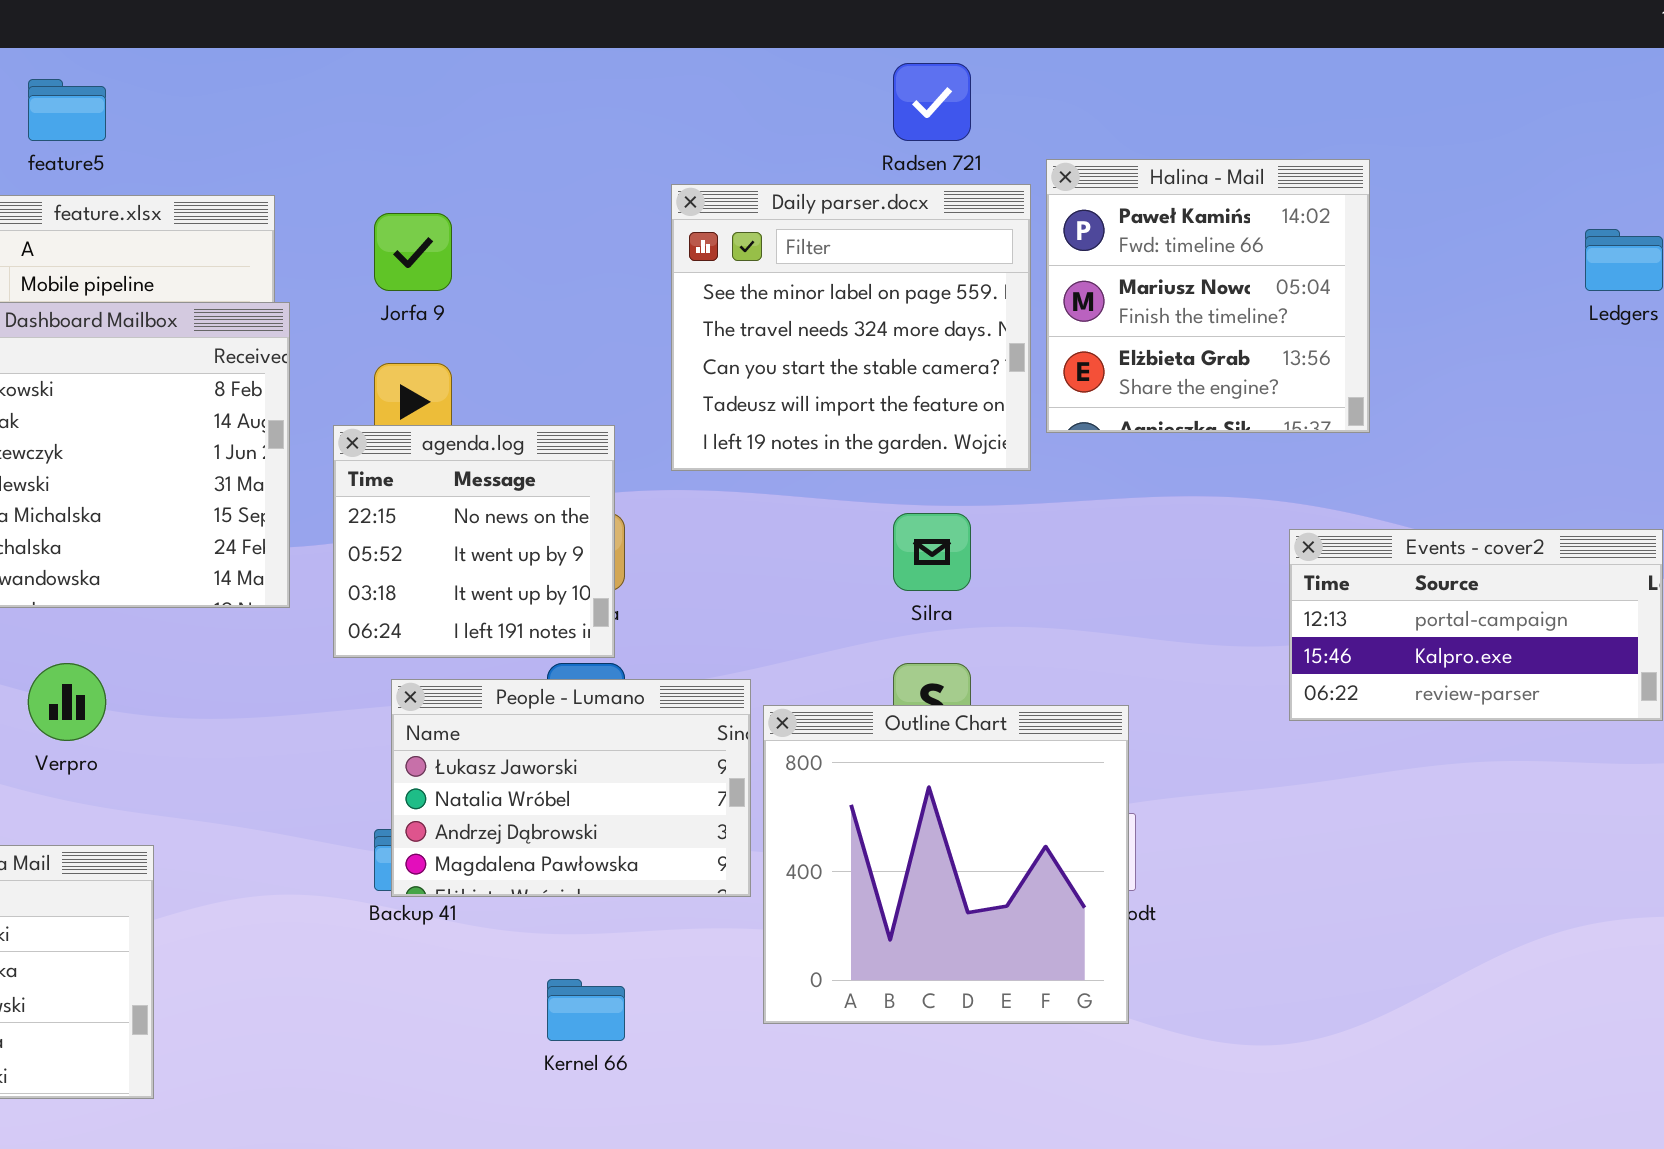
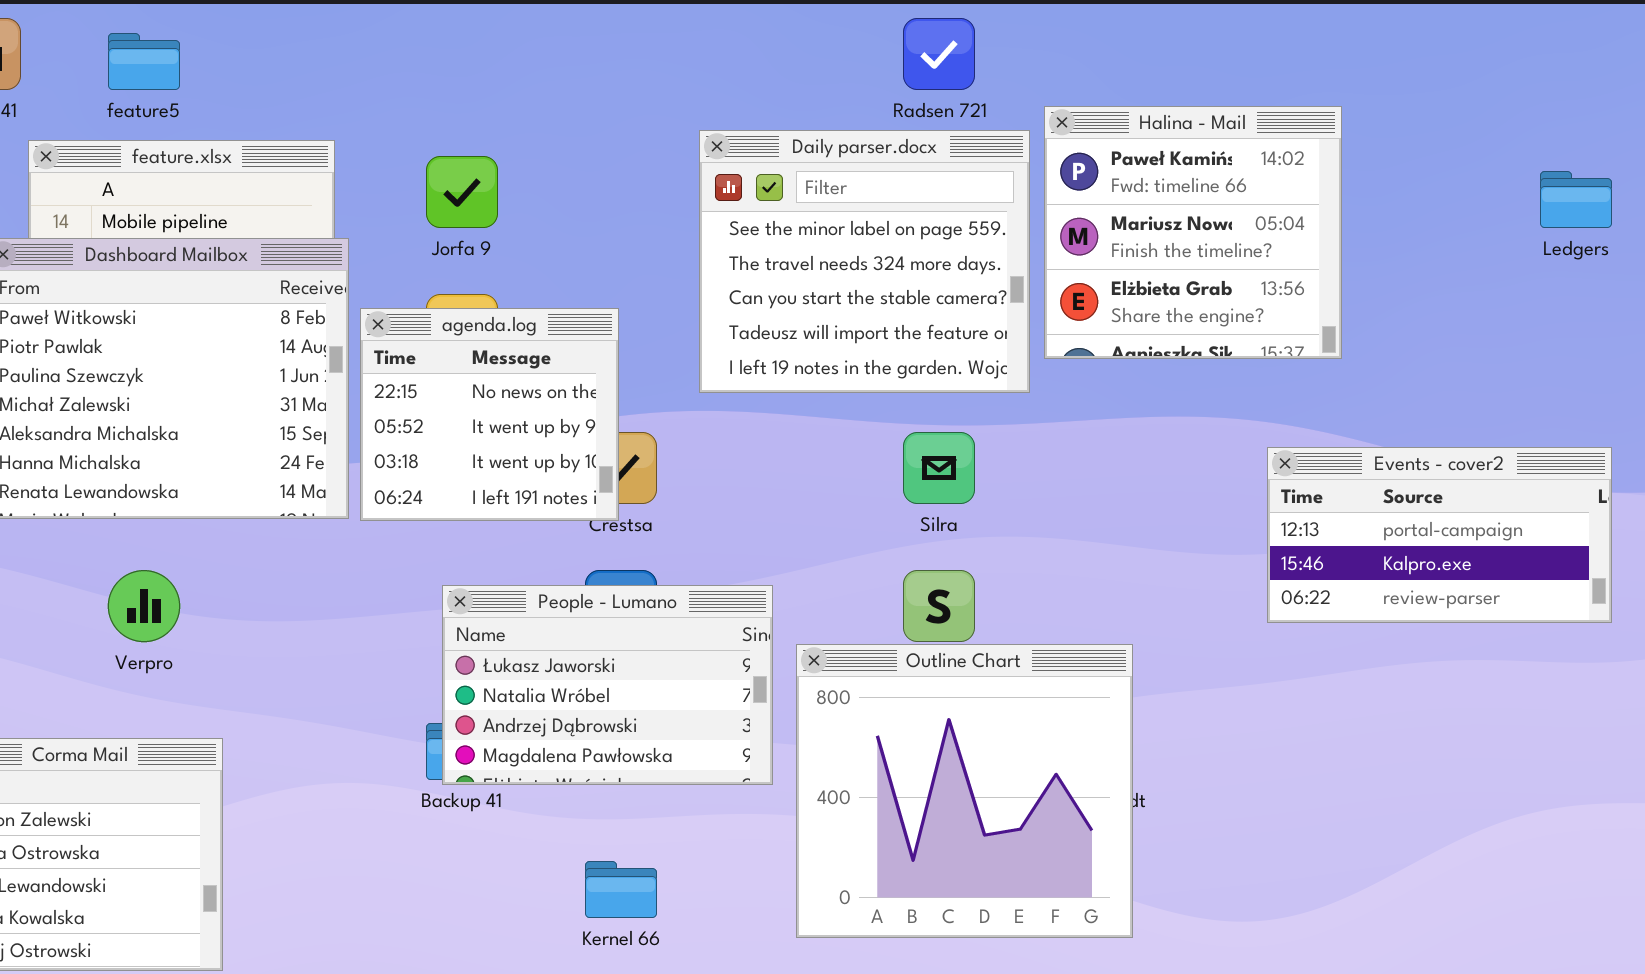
agenda.log: [333,425,615,658] -> [360,308,619,521], moved
Outline Chart: [763,705,1129,1024] -> [796,644,1133,938], moved

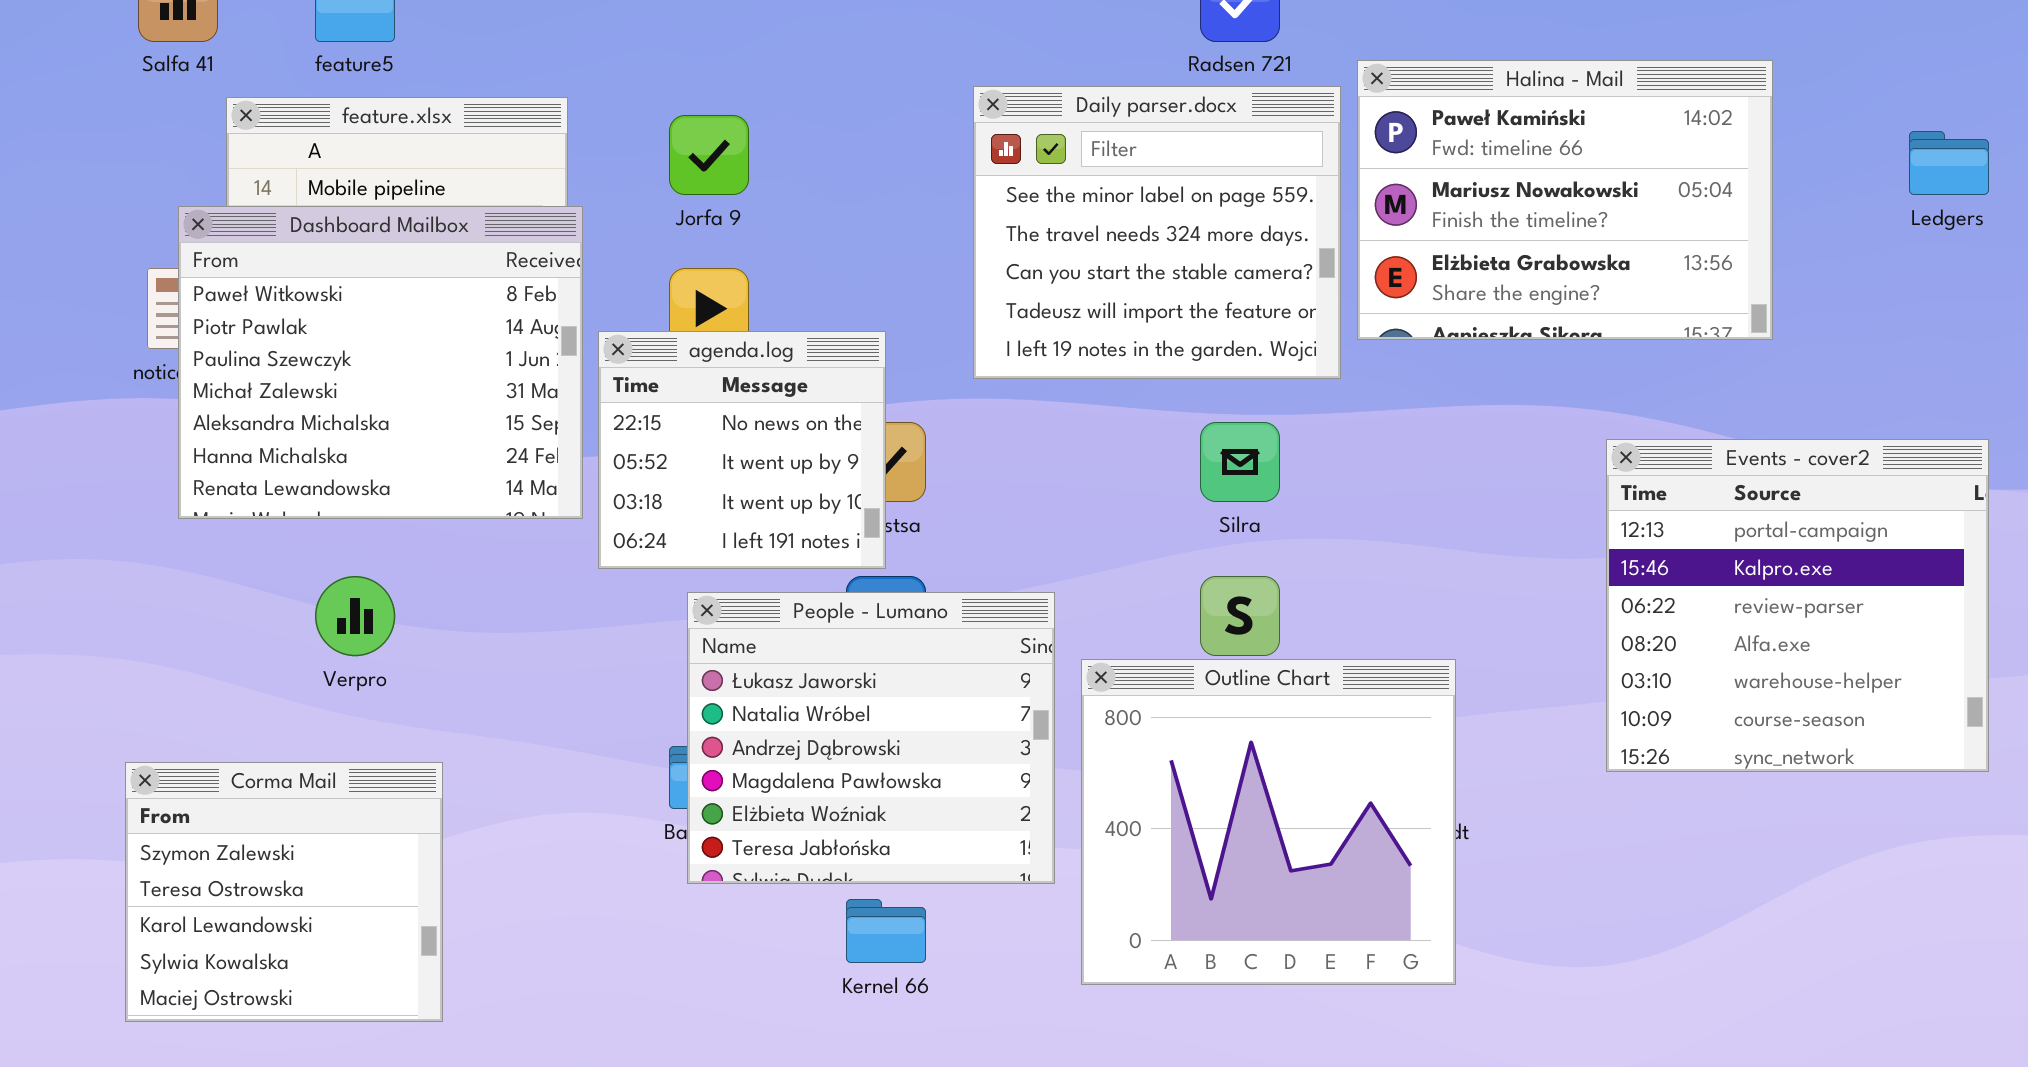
Halina - Mail: [1044,106,1342,359] -> [1357,60,1773,340], resized
agenda.log: [360,308,619,521] -> [598,331,886,569], moved
Events - cover2: [1267,447,1612,623] -> [1606,439,1989,772], resized
People - Lumano: [442,585,773,785] -> [687,592,1055,884], resized

